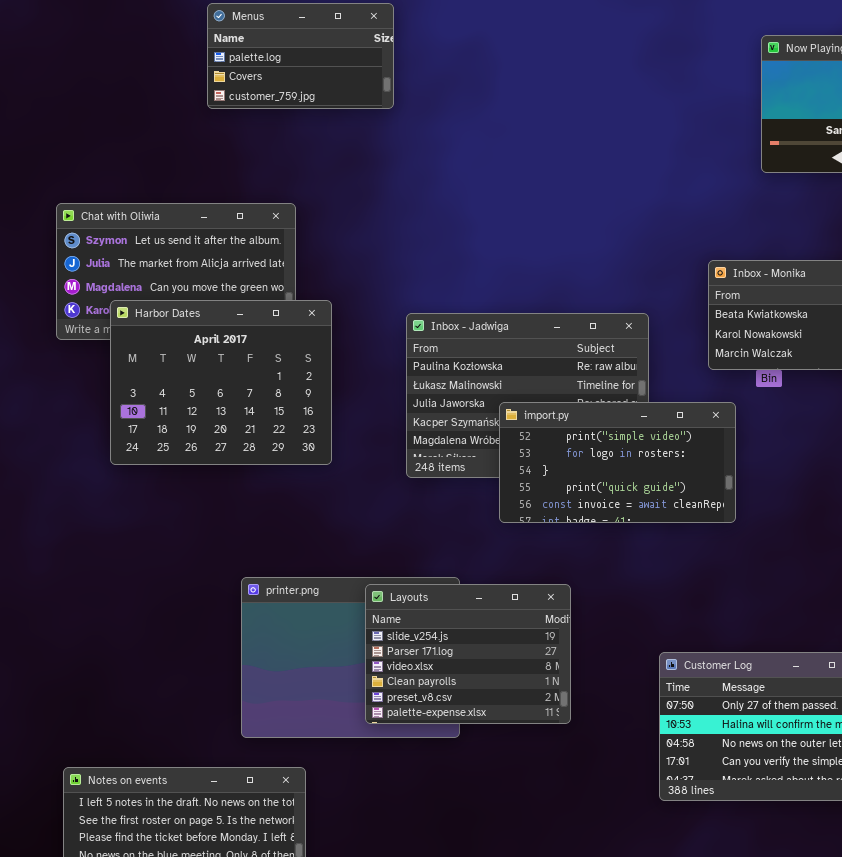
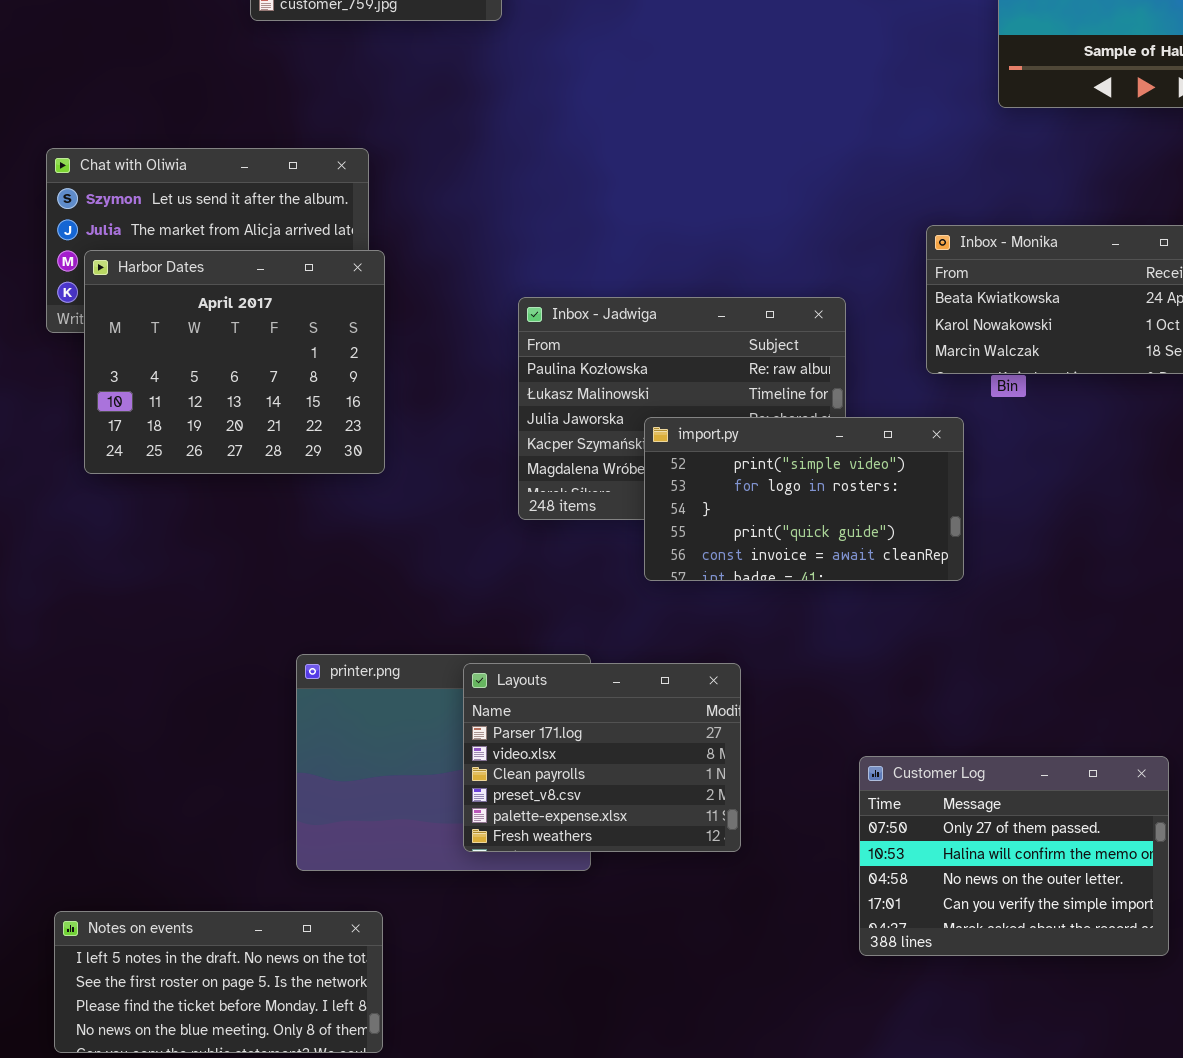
Harbor Dates: [110,300,332,465] -> [84,250,385,474], moved
Layouts: [365,584,571,724] -> [463,663,741,852], scrolled down 1 row

